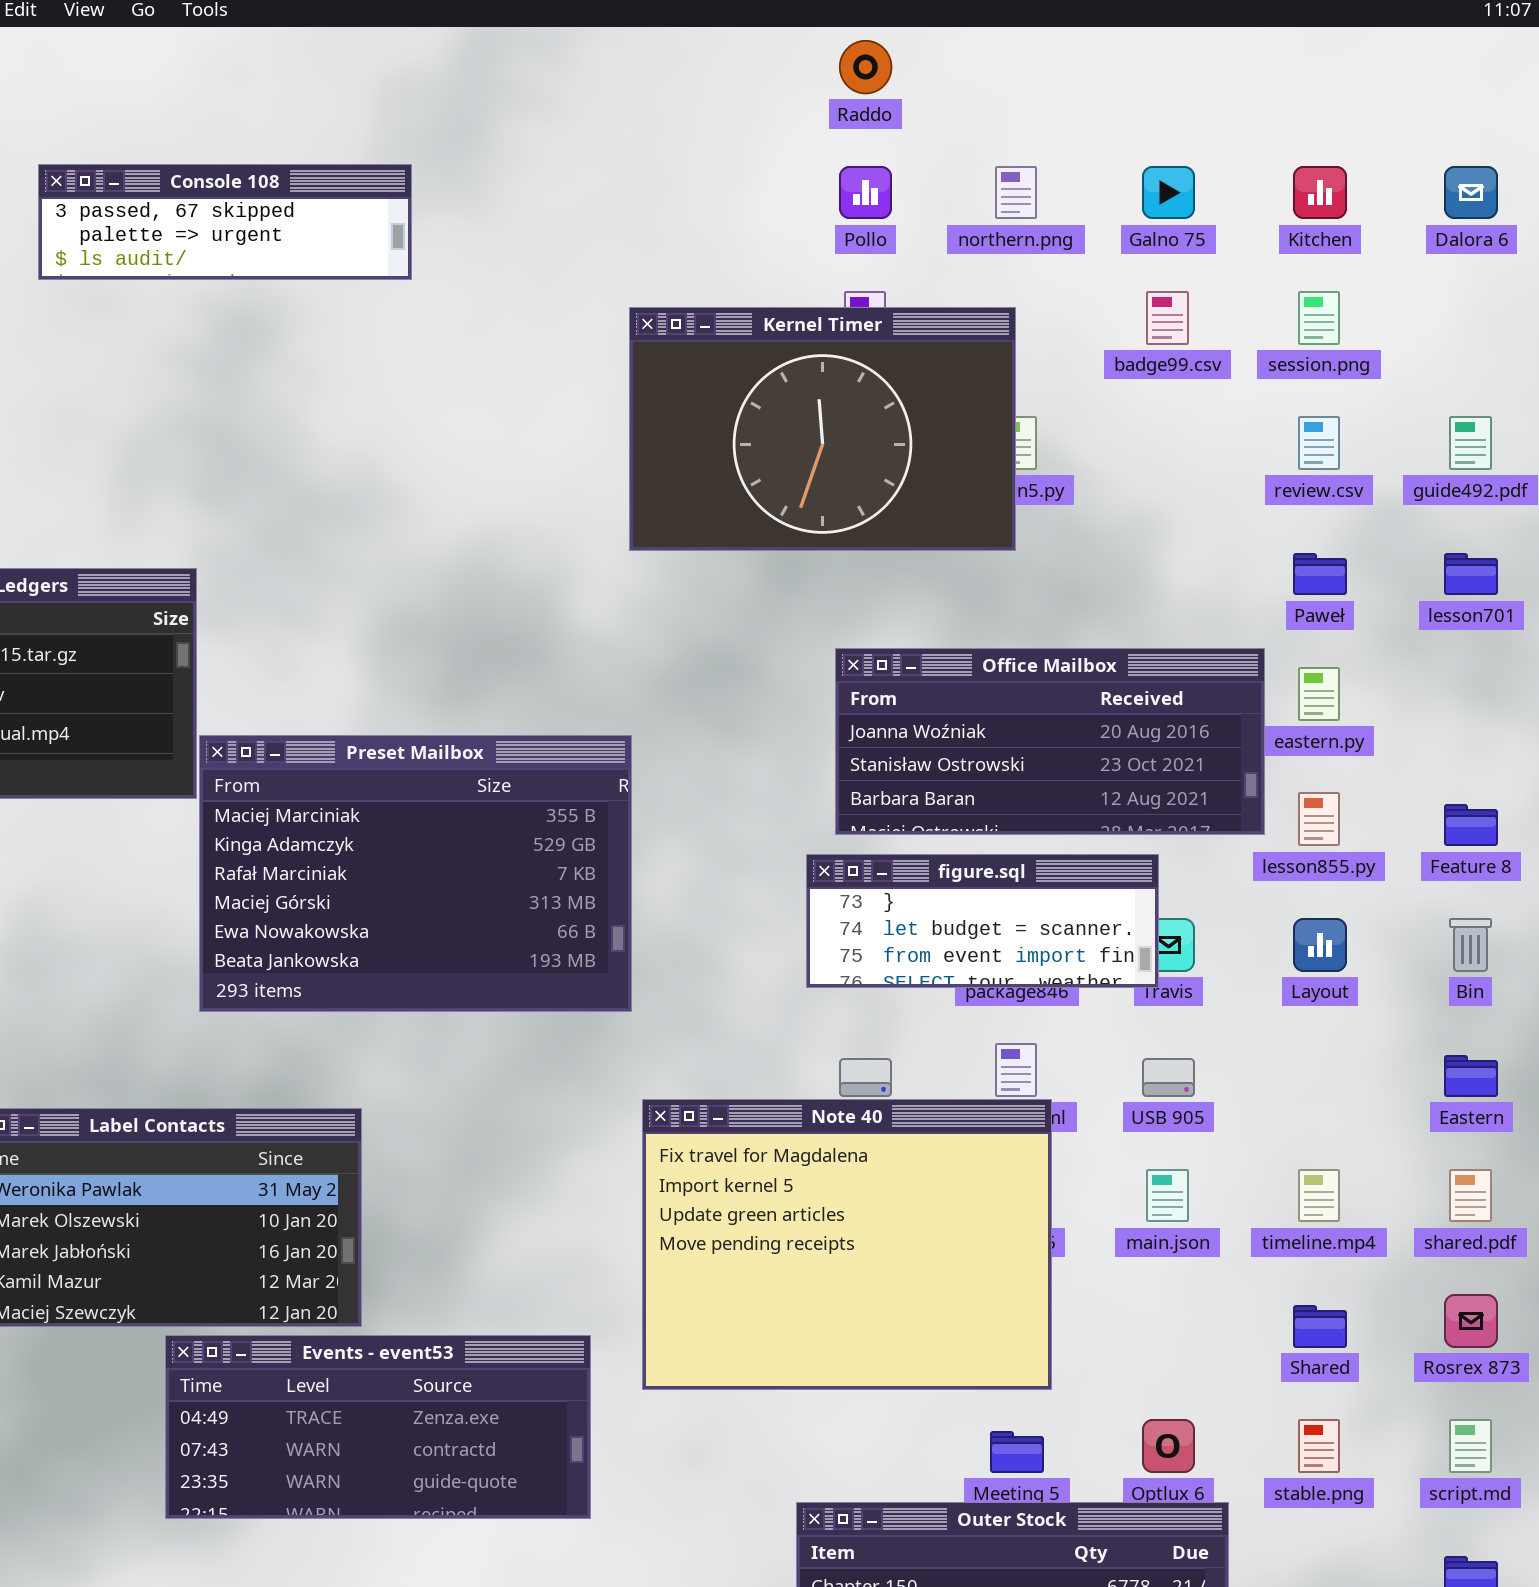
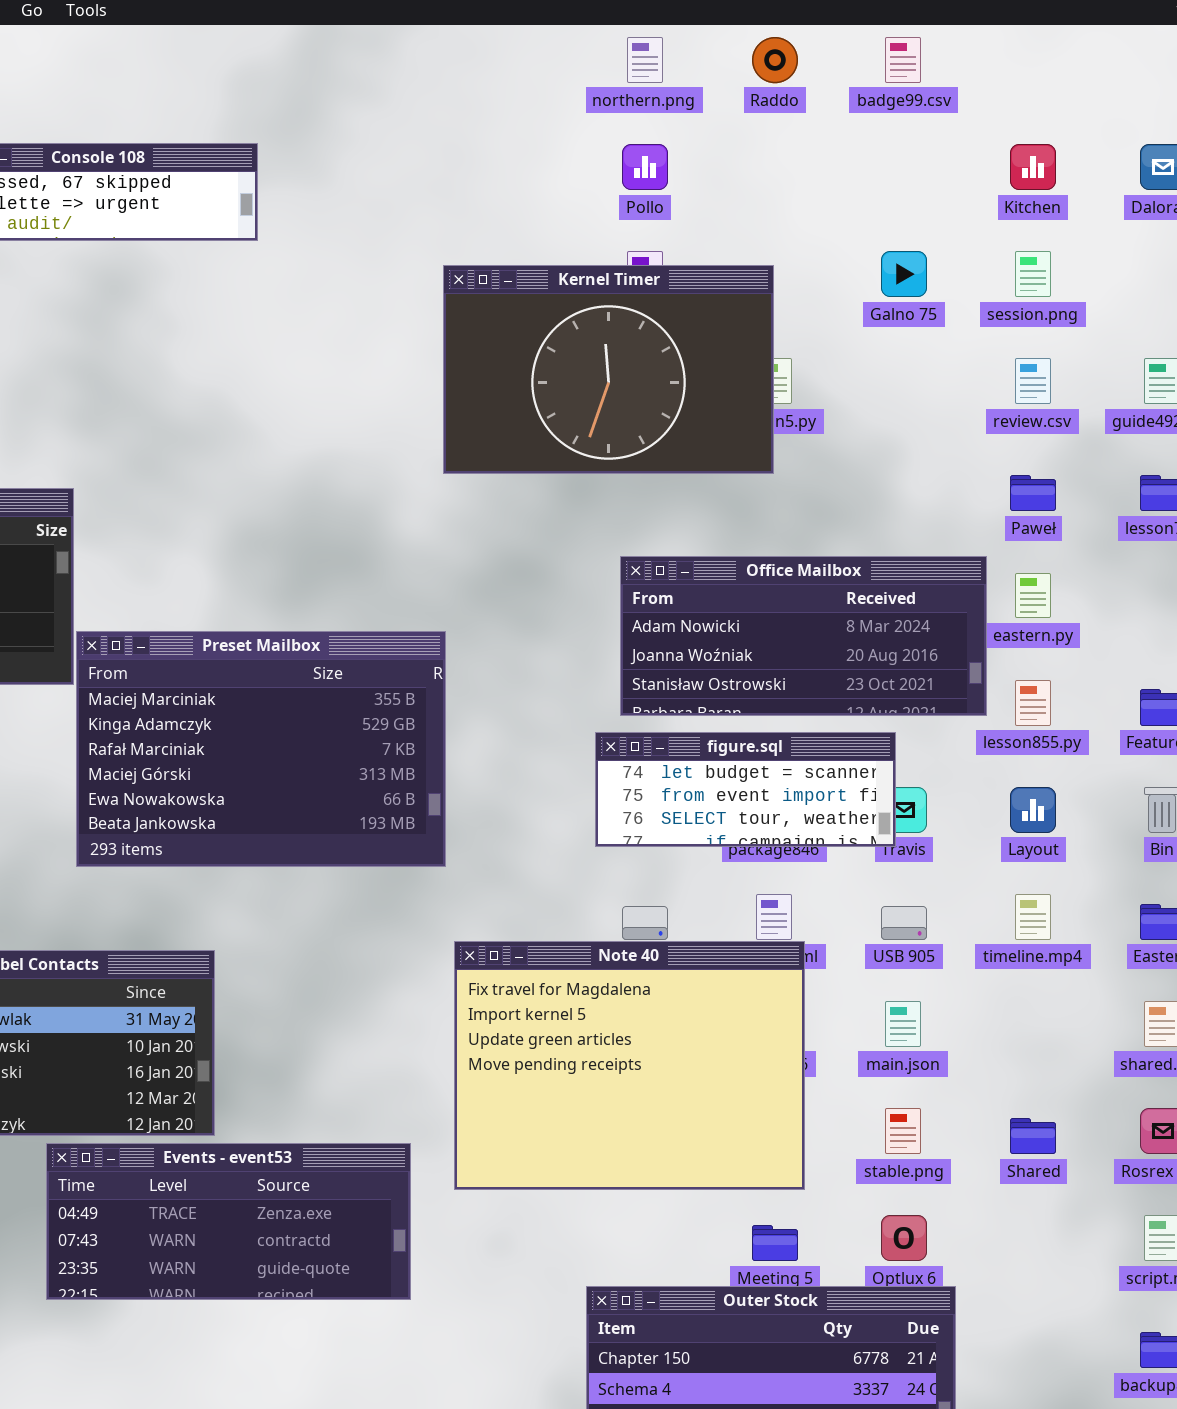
Raddo: [839,40,892,94] -> [752,37,798,83], moved
northern.png: [995,166,1037,219] -> [627,37,663,83], moved
Galno 75: [1142,166,1195,219] -> [881,251,927,297], moved
badge99.csv: [1146,291,1189,345] -> [885,37,921,83], moved
Office Mailbox: [835,648,1265,835] -> [620,556,987,716], scrolled up 1 row
figure.sql: [806,854,1159,988] -> [595,732,896,847], scrolled down 1 row
timeline.mp4: [1298,1169,1340,1222] -> [1015,894,1051,940], moved
stable.png: [1298,1419,1340,1473] -> [885,1108,921,1154], moved

